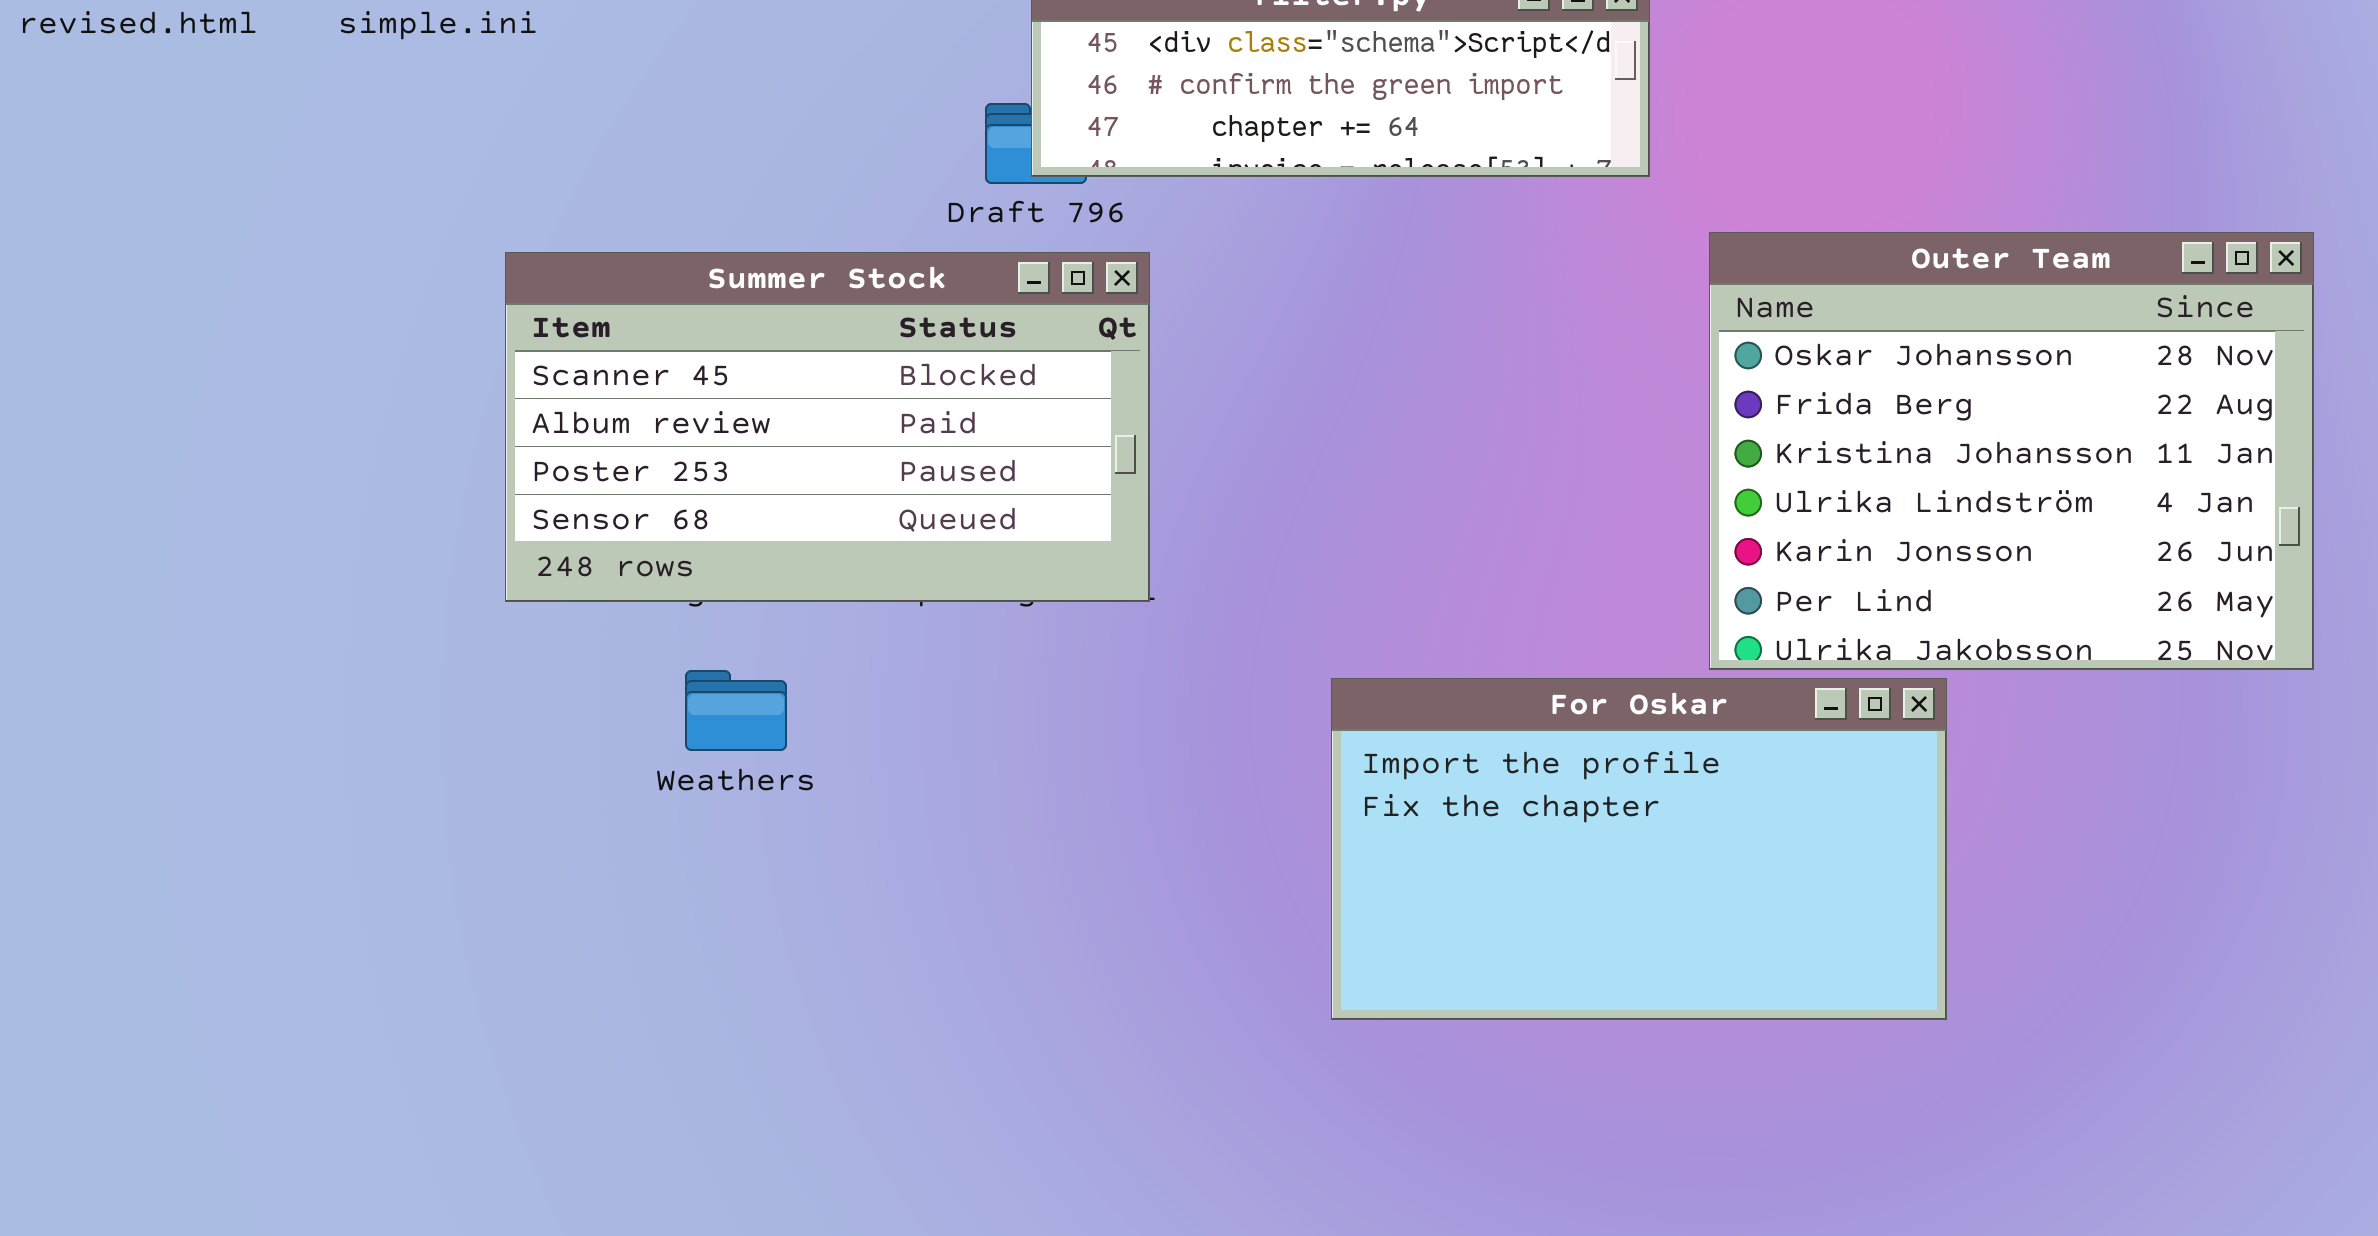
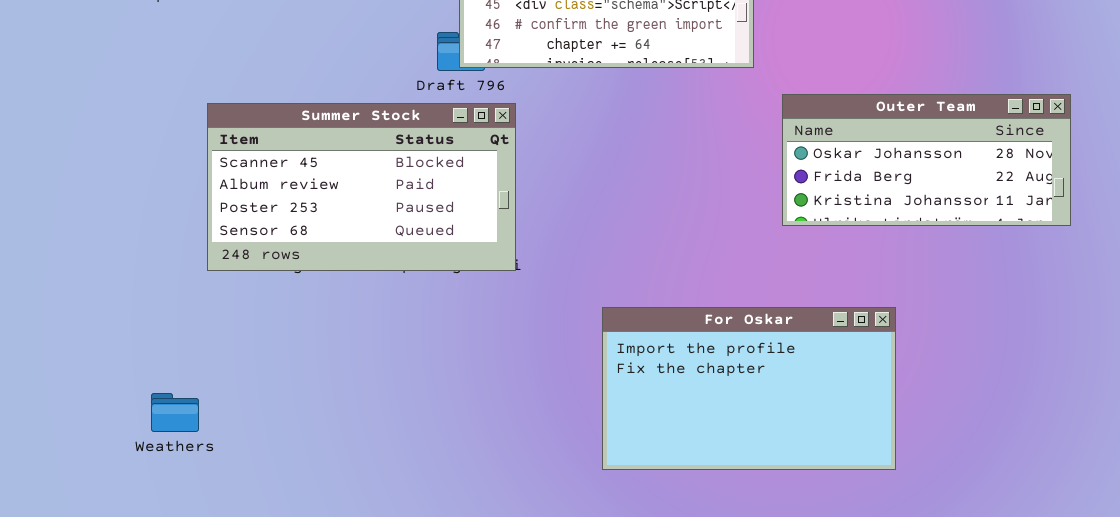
Outer Team: [1709,232,2314,670] -> [782,94,1071,226], resized
Weathers: [685,670,787,751] -> [151,393,199,432], moved

